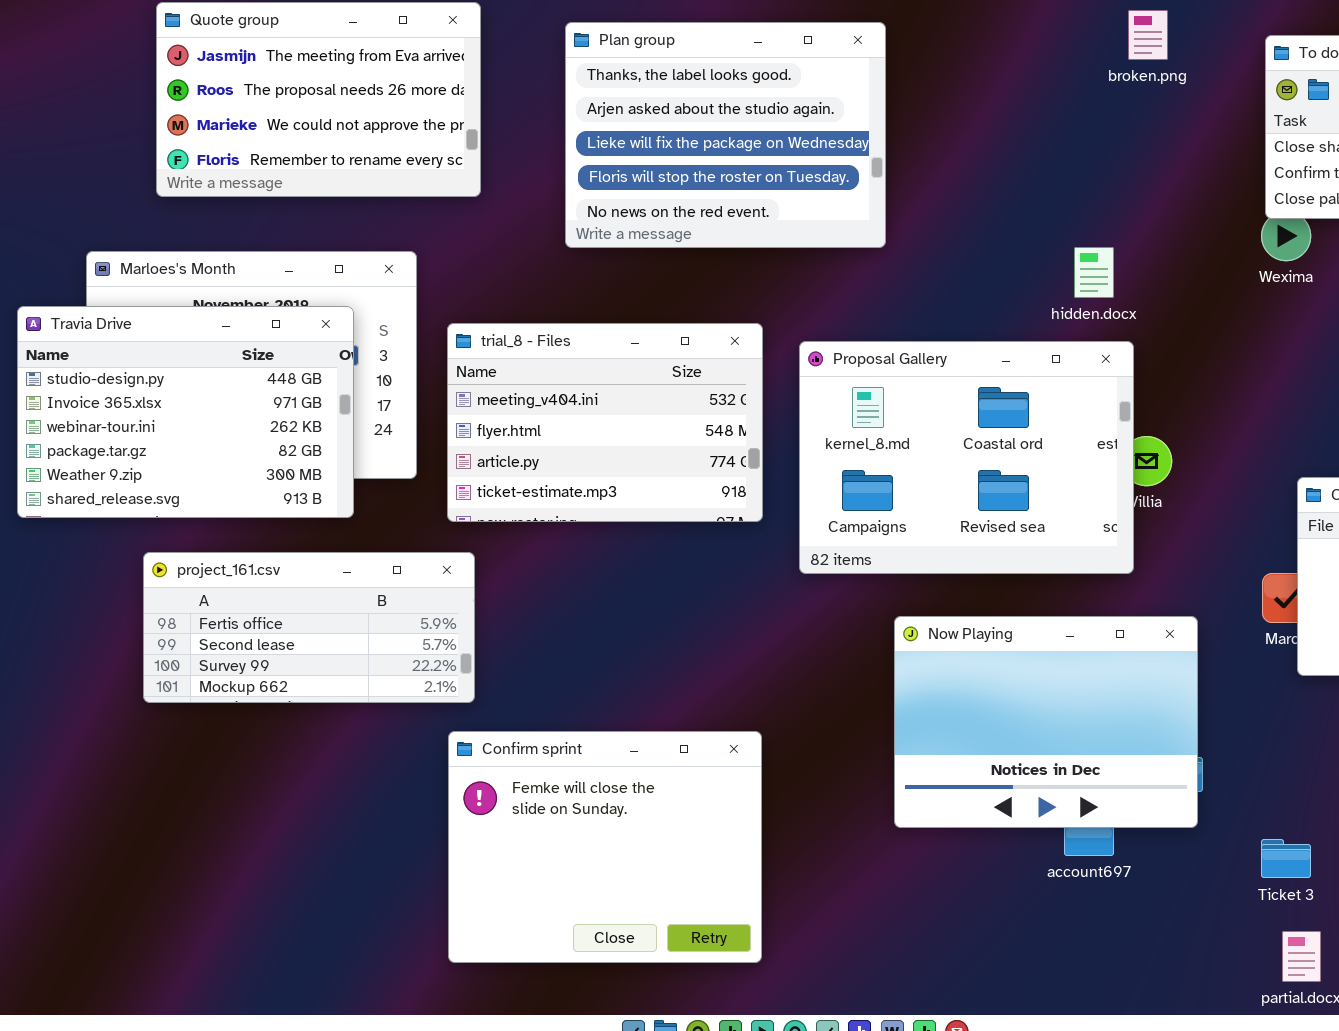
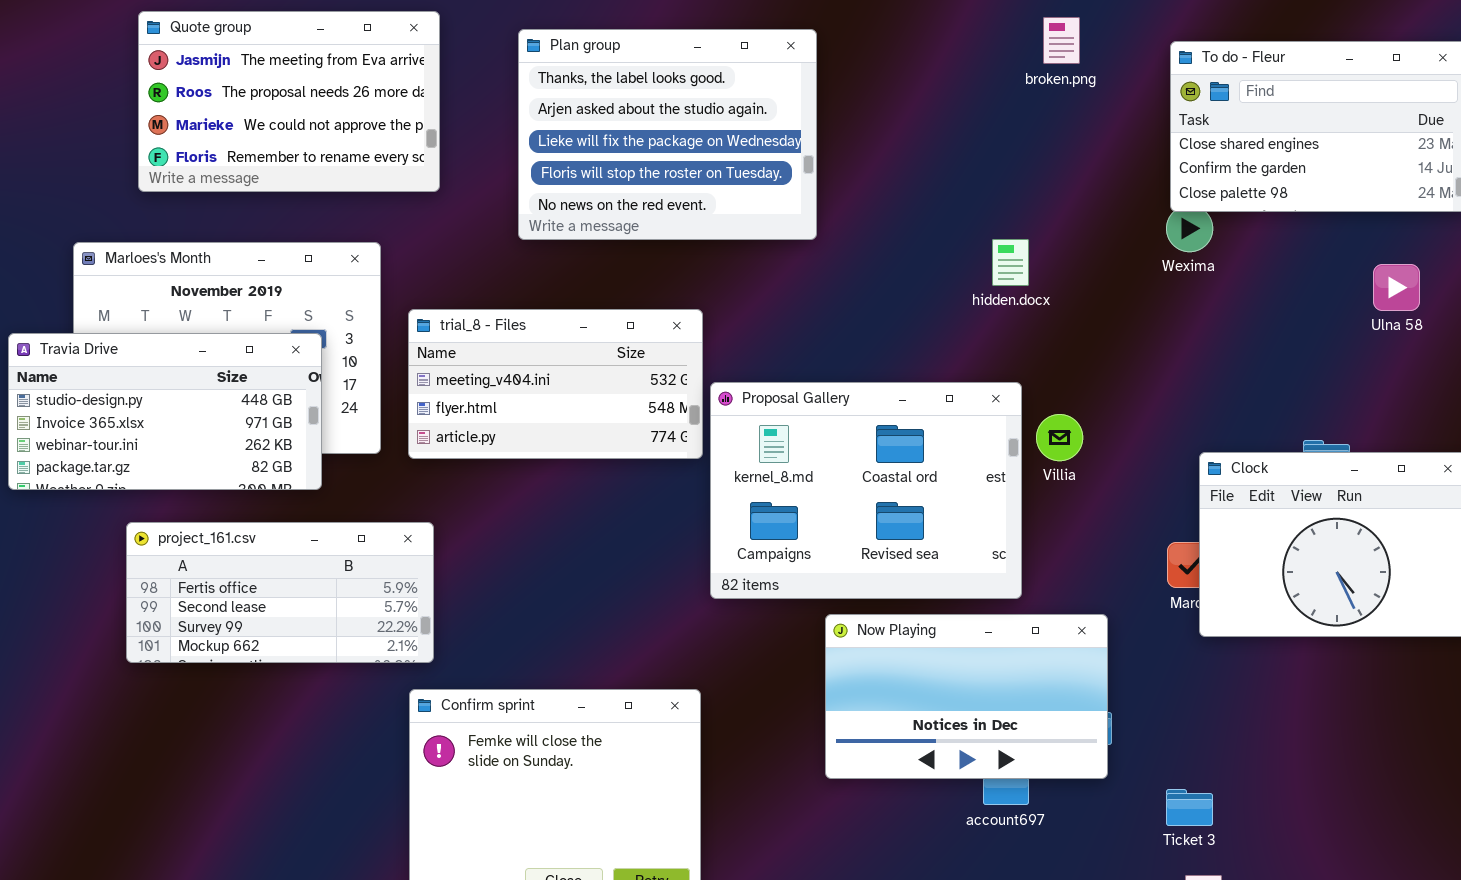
Travia Drive: [17,306,354,518] -> [8,333,322,490], resized
trial_8 - Files: [447,323,763,522] -> [408,309,703,459], resized
Proposal Gallery: [799,341,1134,574] -> [710,382,1022,599], moved
Now Playing: [894,616,1198,828] -> [825,614,1108,779], resized

